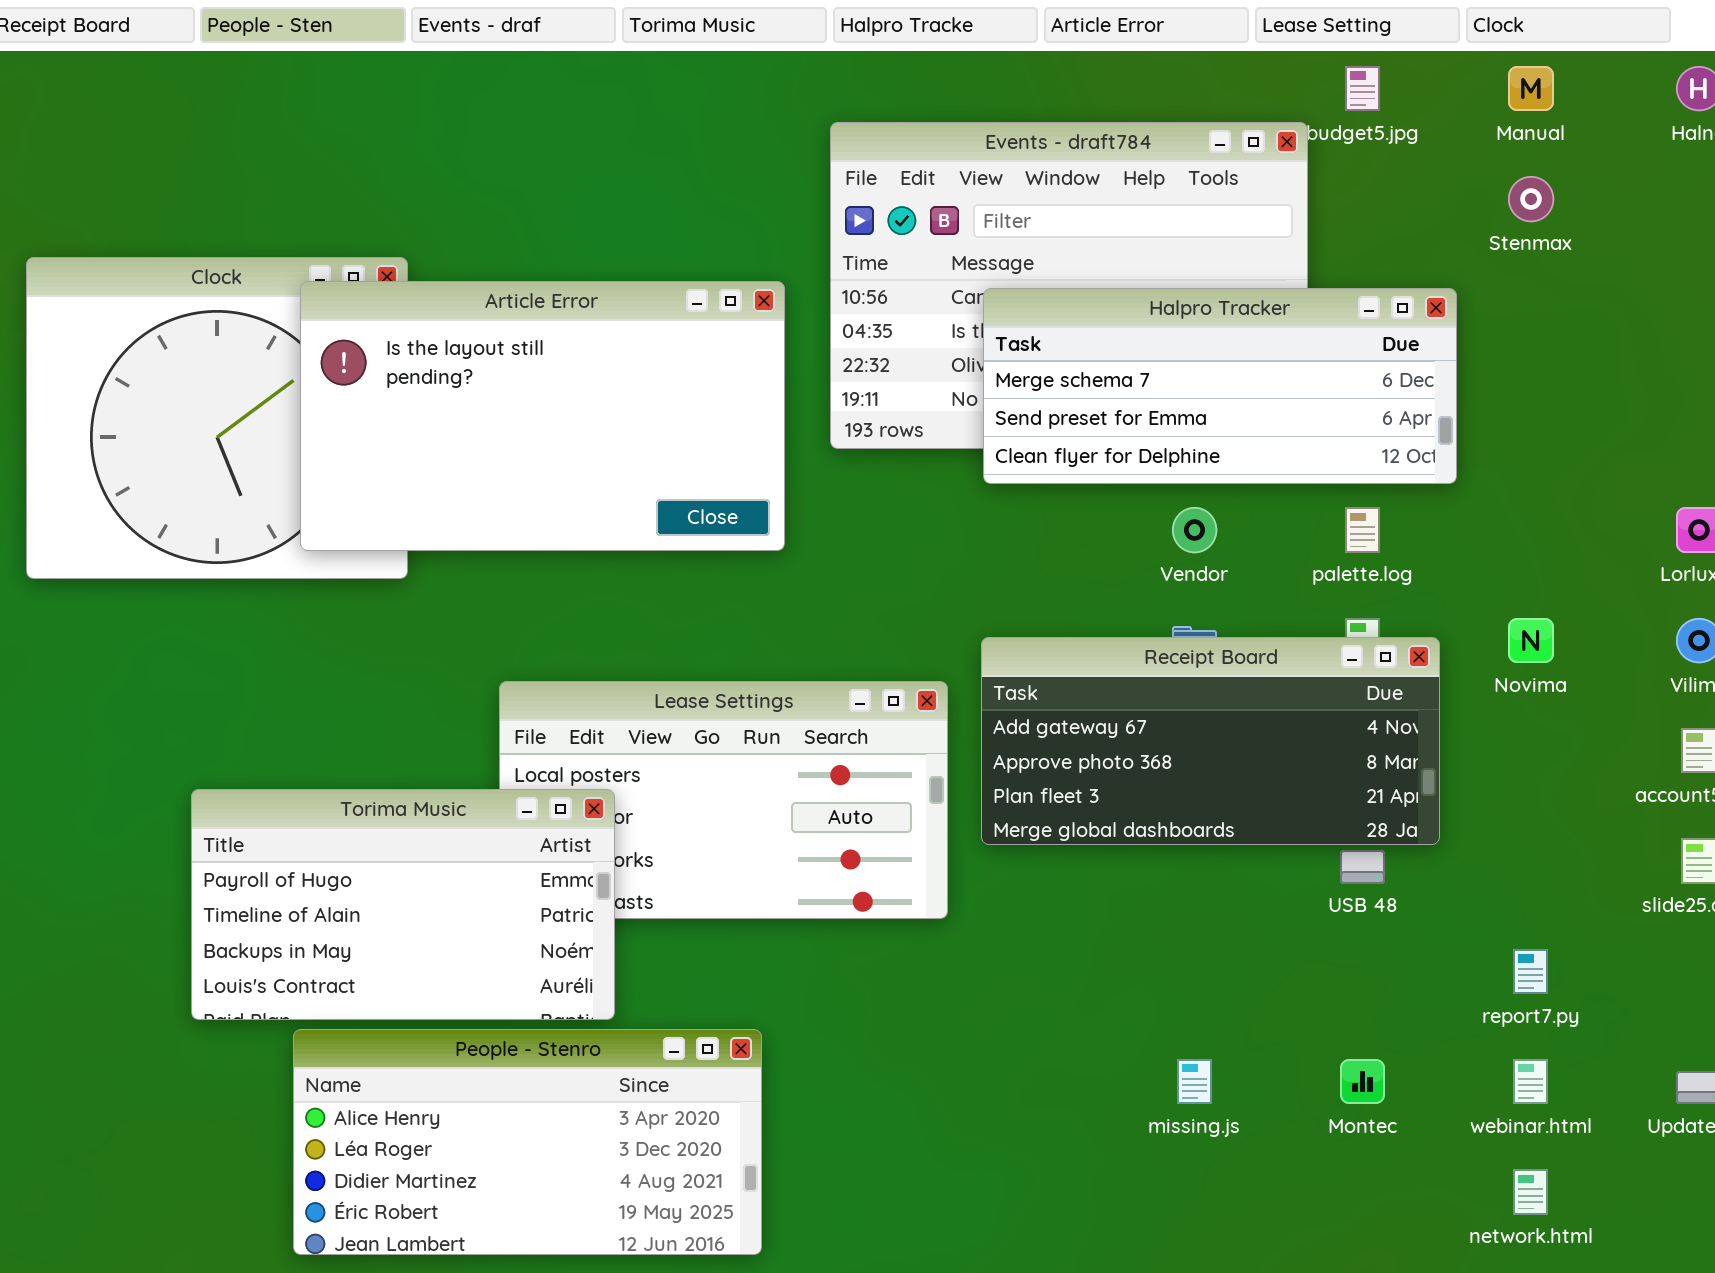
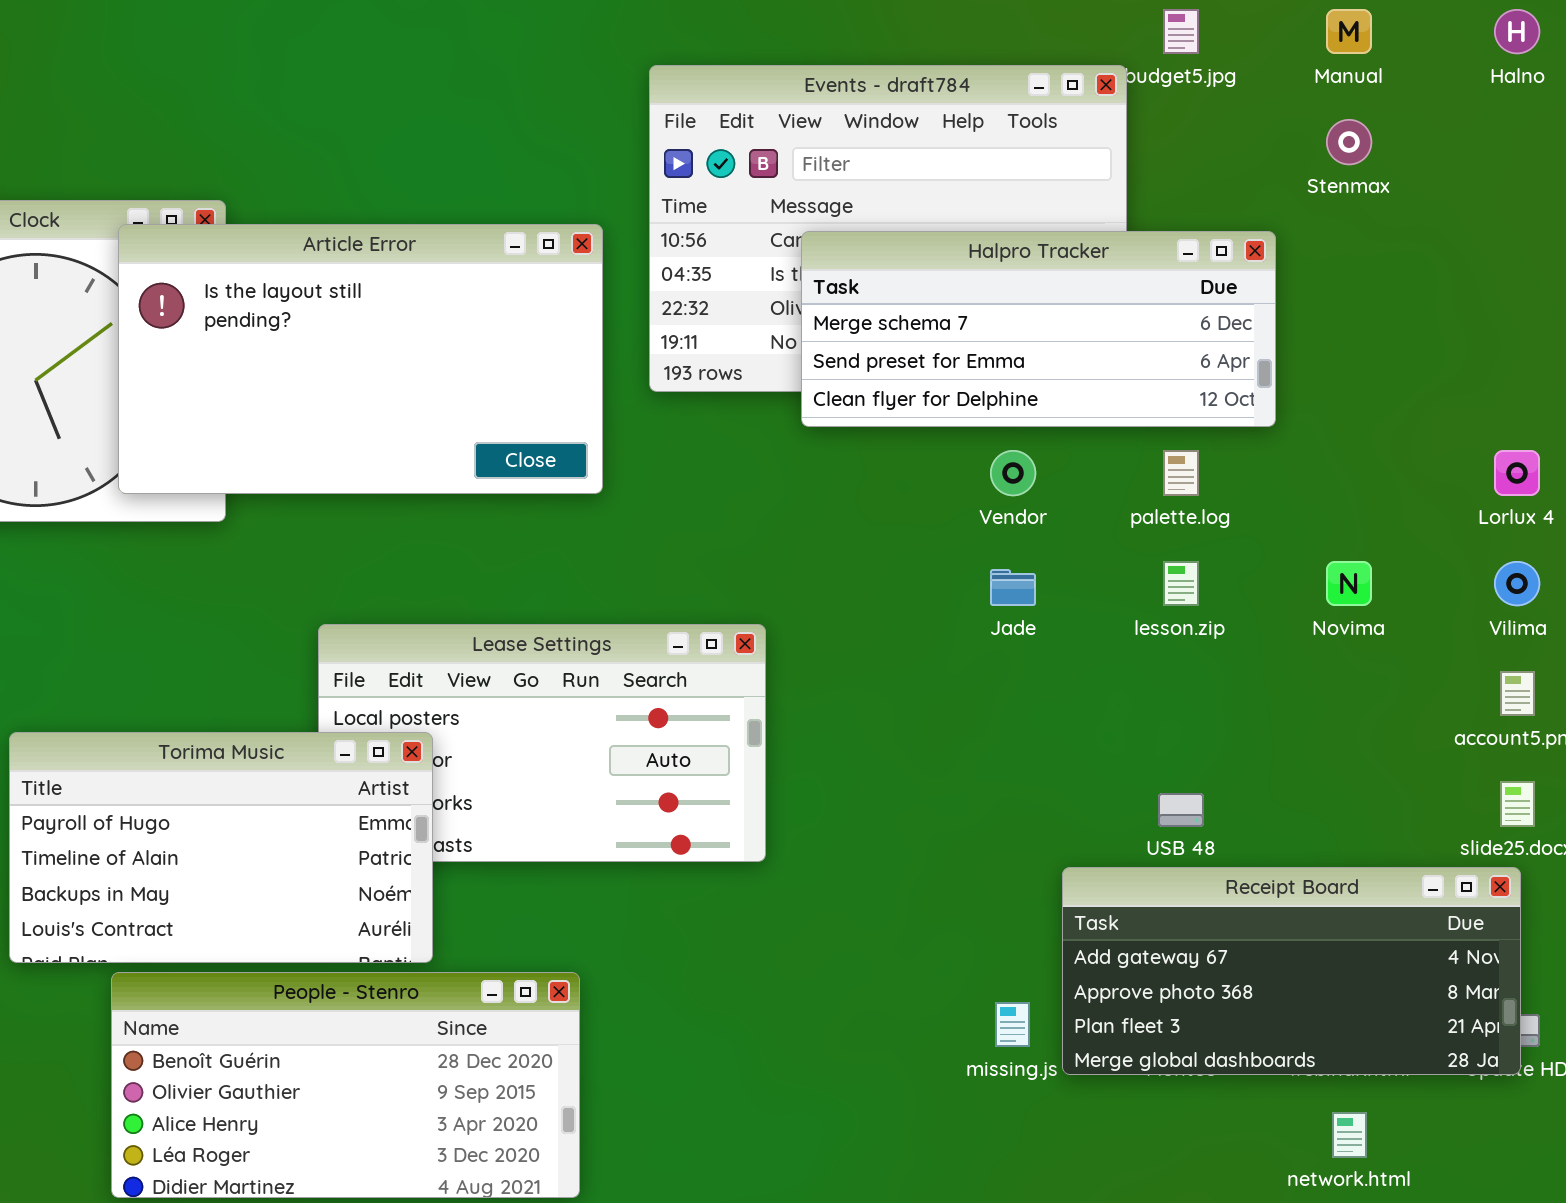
Receipt Board: [981,637,1440,845] -> [1062,867,1521,1075], moved
People - Stenro: [293,1029,762,1255] -> [111,972,580,1198], scrolled up 2 rows

